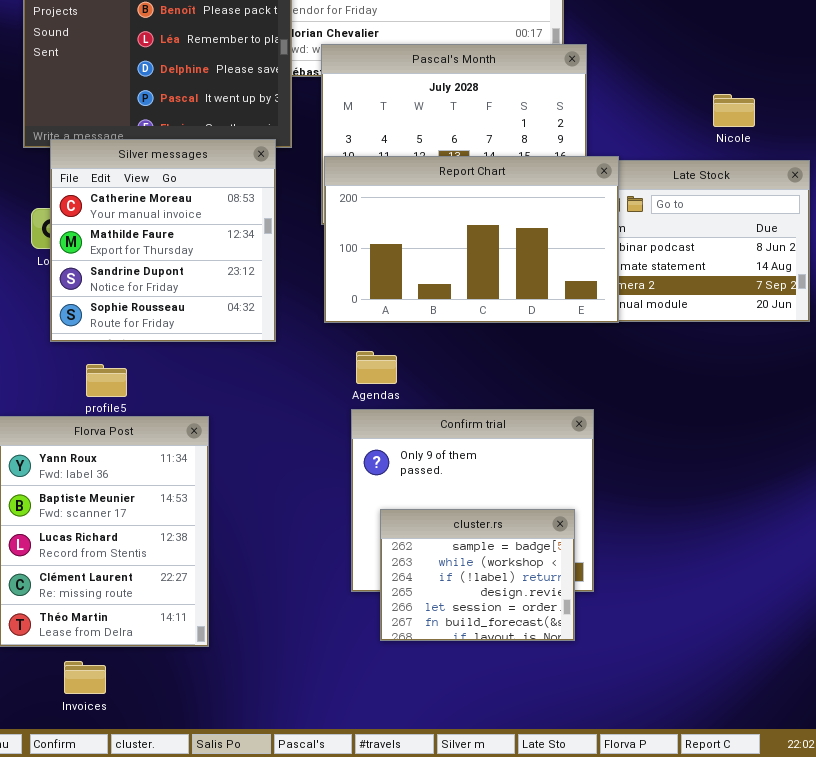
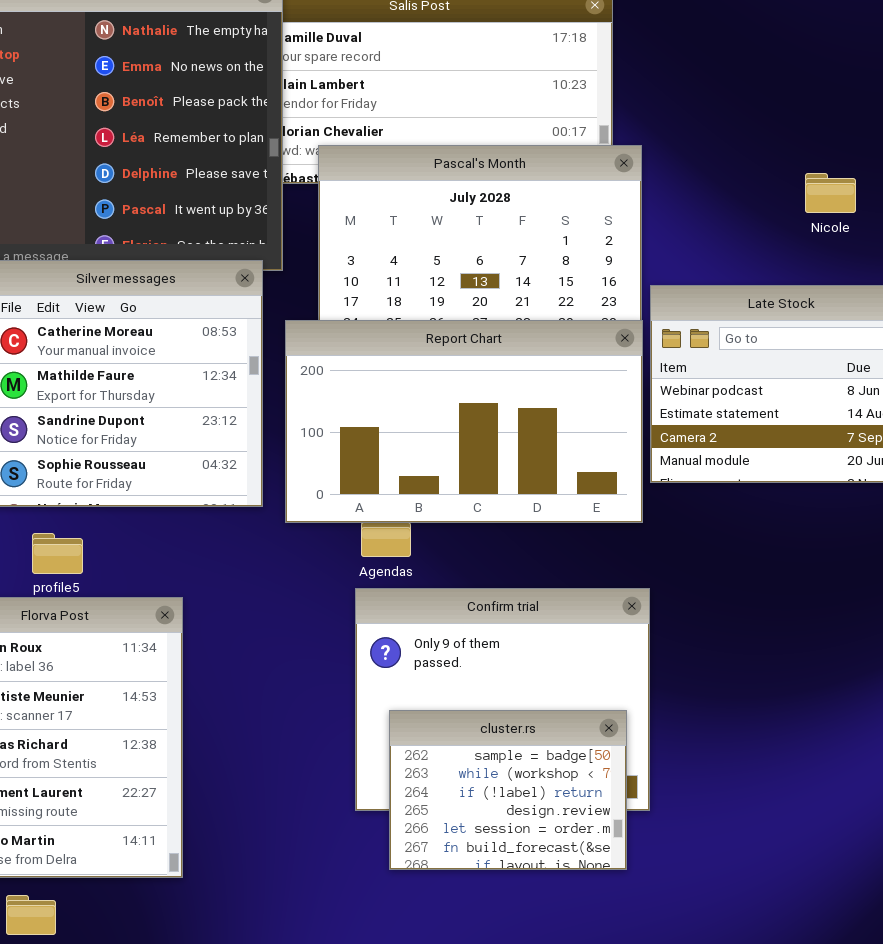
Nicole: [713,94,755,127] -> [805,173,856,213], moved
Report Chart: [324,156,619,323] -> [285,320,643,523], moved

